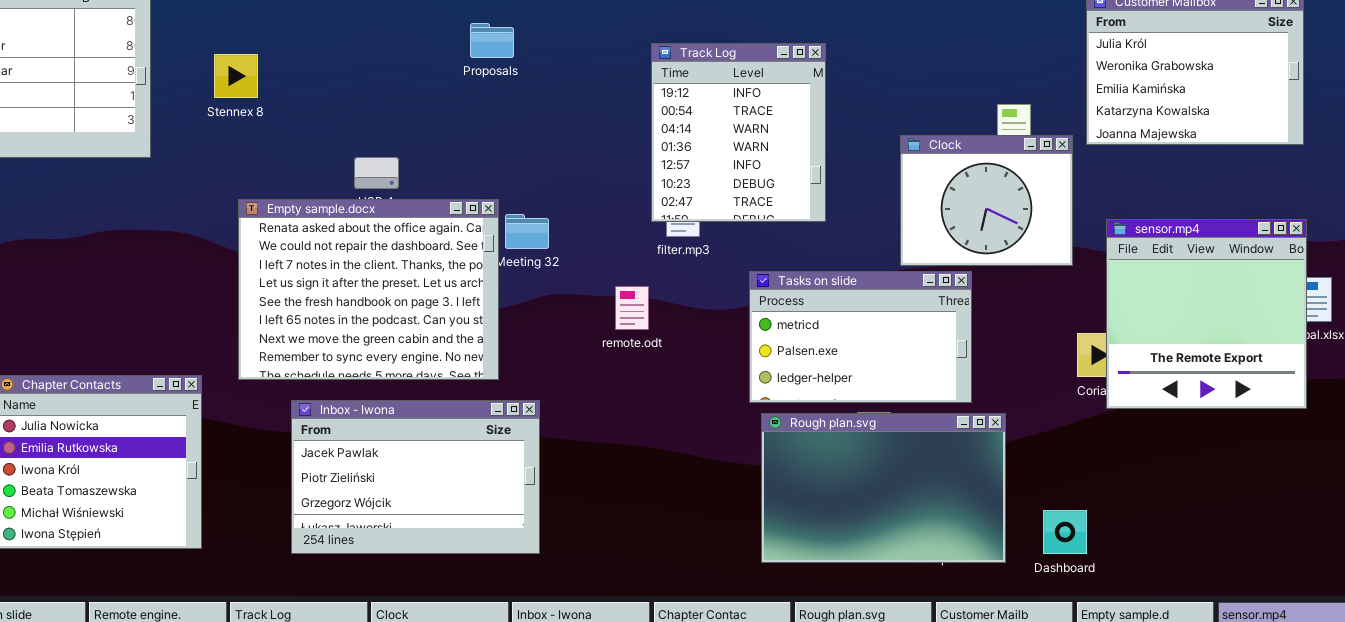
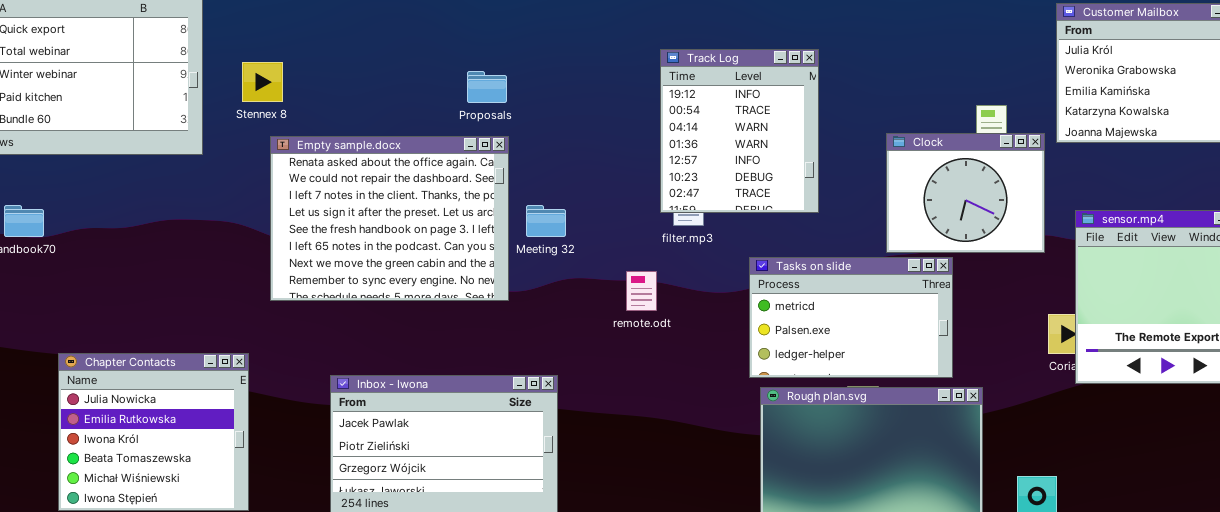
Proposals: [470,23,514,58] -> [467,71,507,103], moved
Stennex 8: [214,54,258,98] -> [242,62,283,102], moved
Empty sample.docx: [238,199,499,380] -> [270,136,509,301], moved

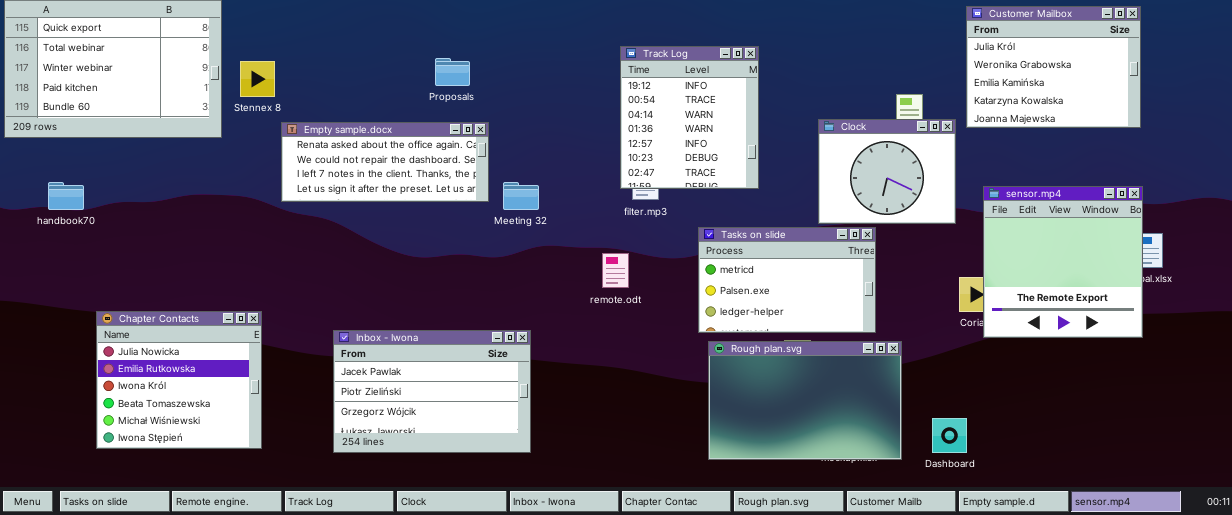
Stennex 8: [242,62,283,102] -> [240,61,275,97], moved
Proposals: [467,71,507,103] -> [435,58,470,86], moved
Empty sample.docx: [270,136,509,301] -> [281,122,489,202], resized
remote.odt: [626,271,657,311] -> [602,253,629,288], moved

